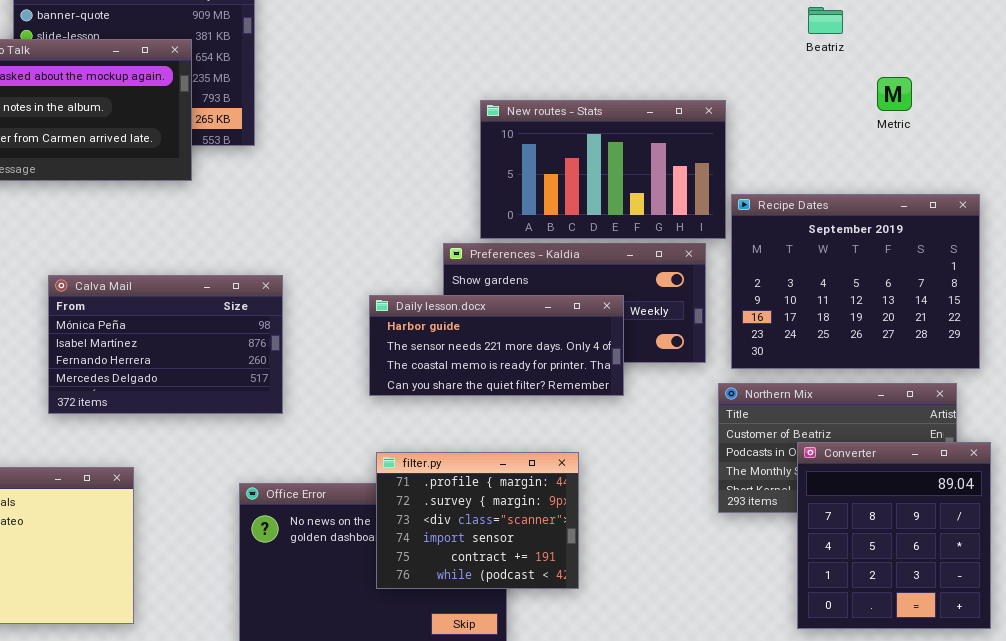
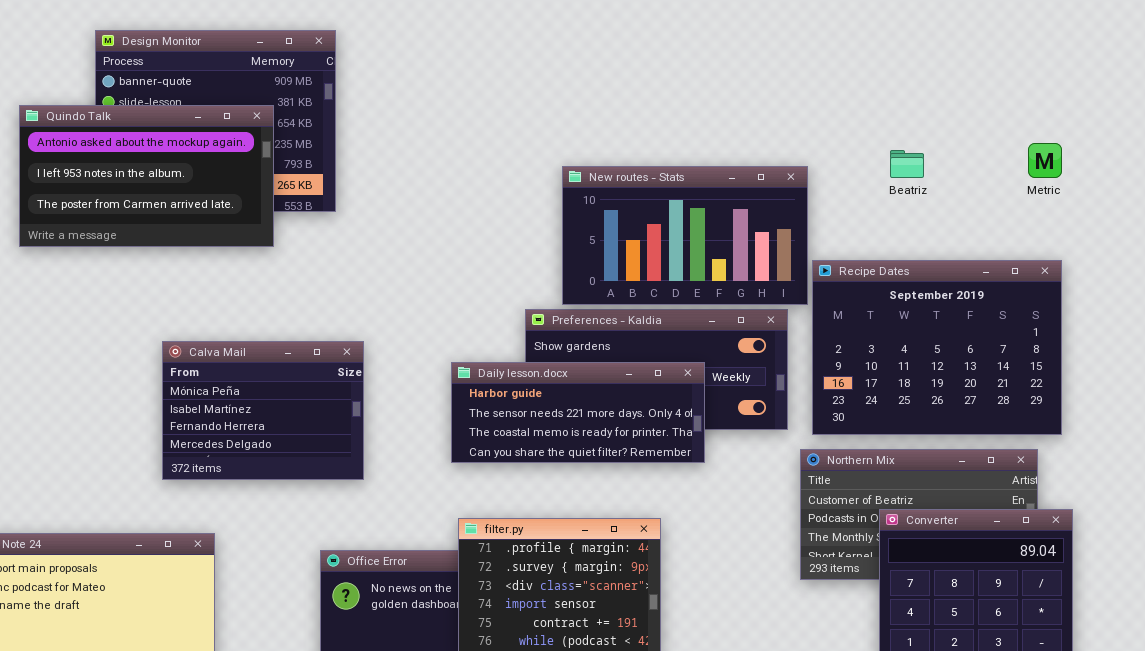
Beatriz: [808,7,843,34] -> [890,150,924,178], moved
Metric: [877,77,912,111] -> [1028,143,1062,178], moved
Calva Mail: [48,275,283,414] -> [162,341,364,480], resized

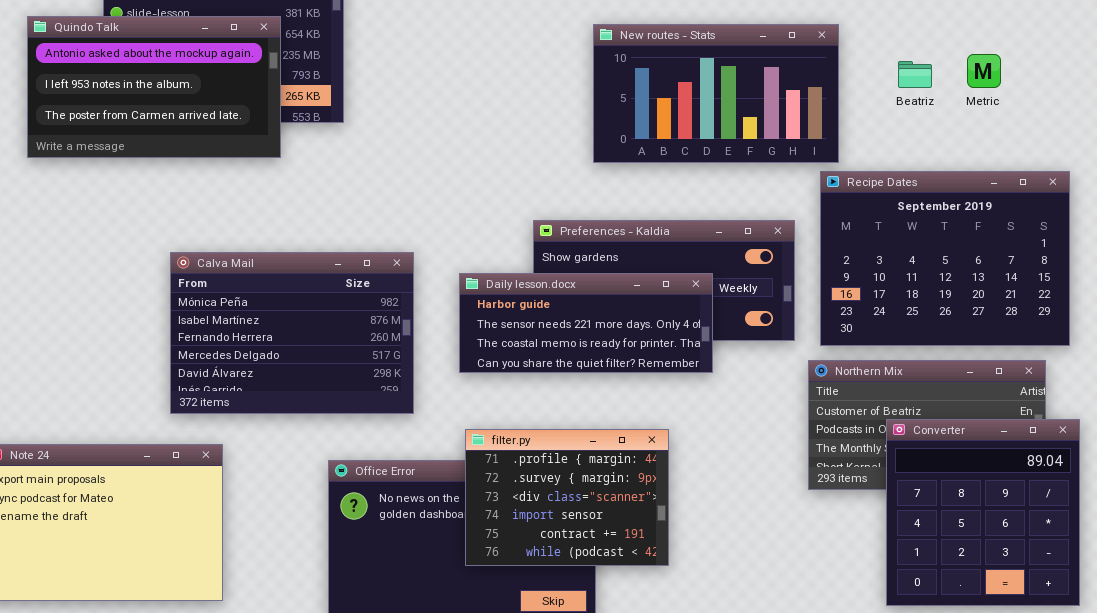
Metric: [1028,143,1062,178] -> [967,54,1001,88], moved
New routes - Stats: [562,166,808,305] -> [593,24,839,163], moved
Calva Mail: [162,341,364,480] -> [170,252,414,414], resized

